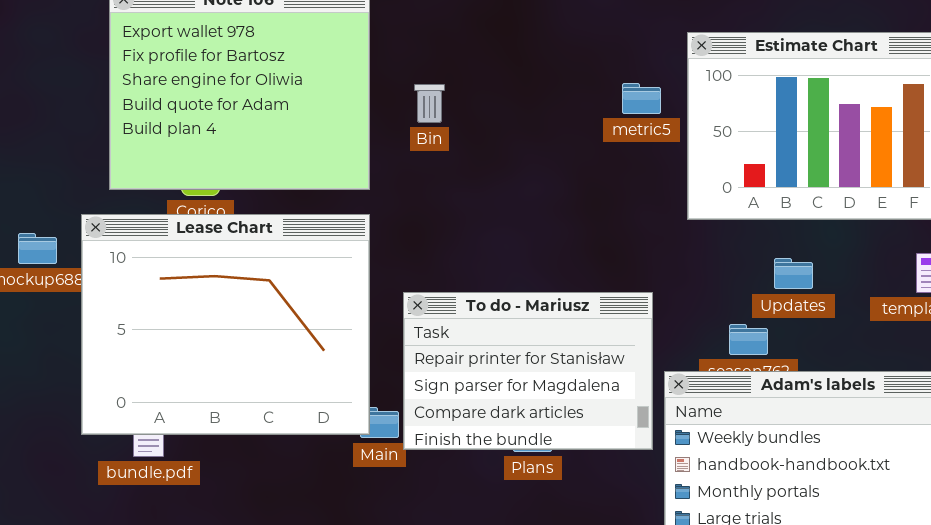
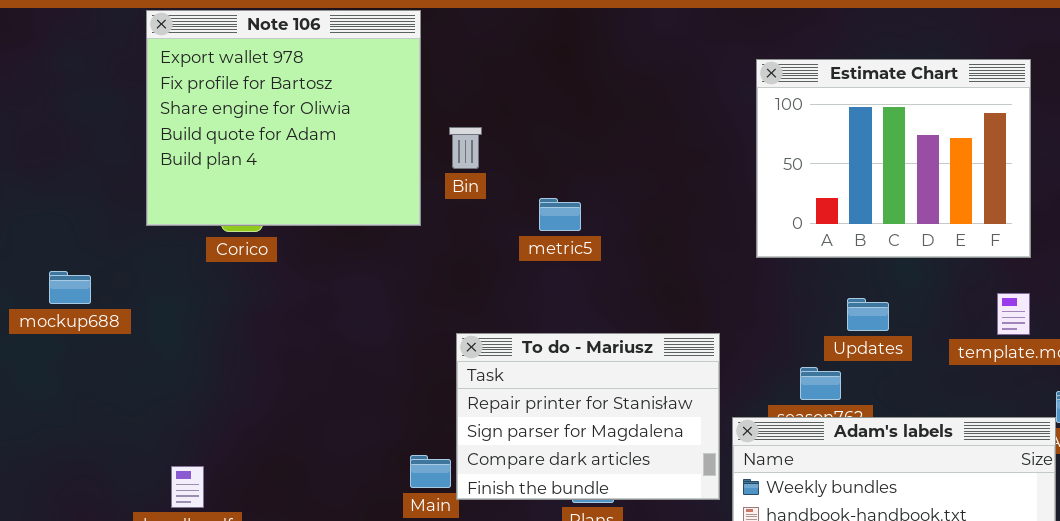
metric5: [622,83,661,114] -> [539,198,581,231], moved
Bin: [414,84,445,123] -> [449,127,482,169], moved
Lease Chart: [81,214,370,435] -> none, closed

